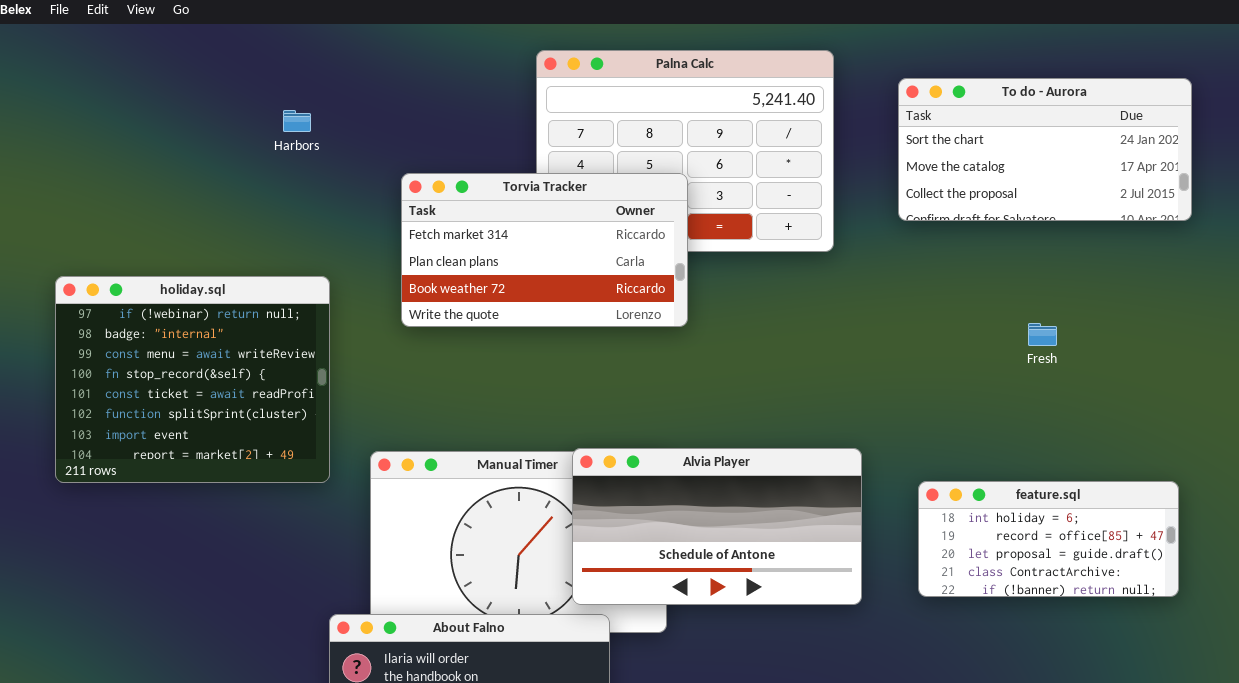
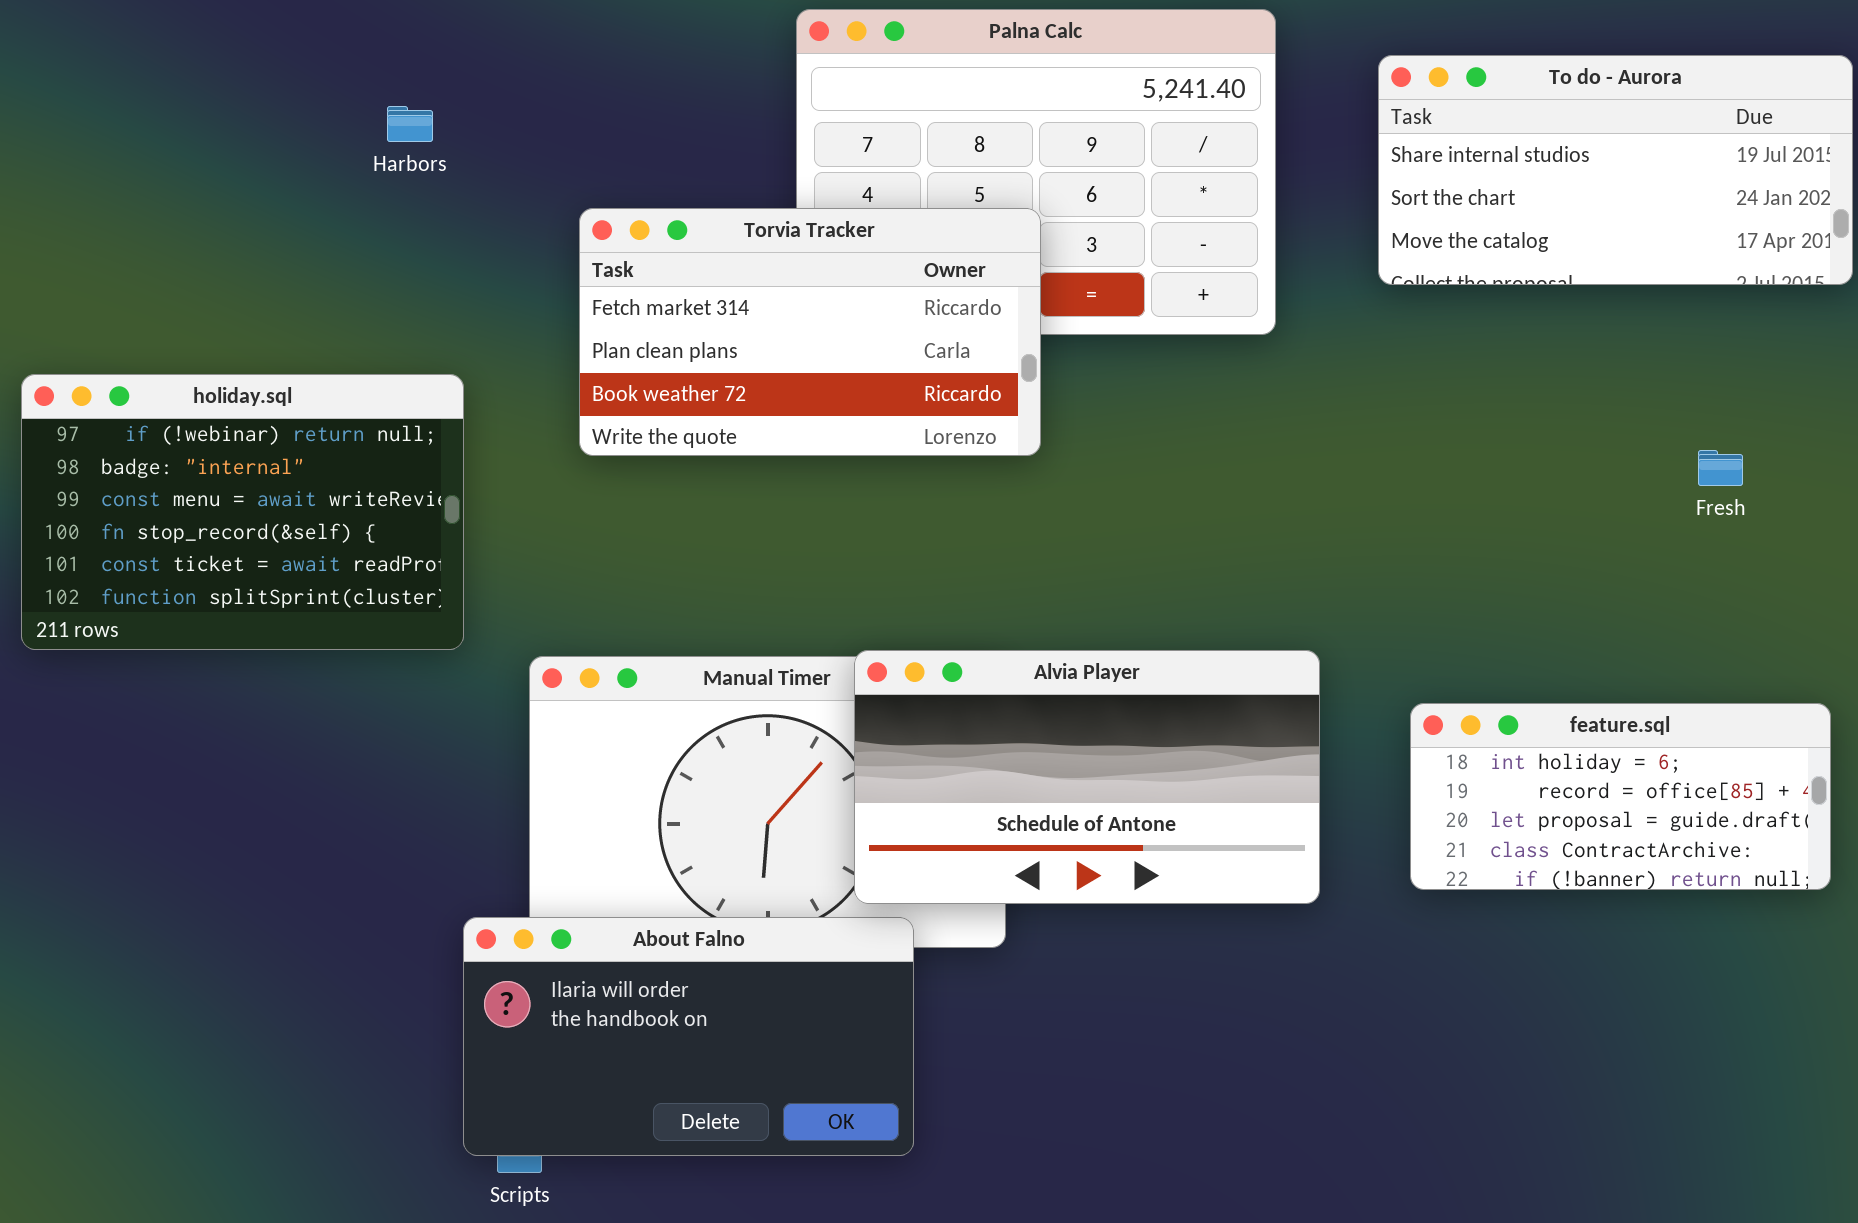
To do - Aurora: [898,78,1192,221] -> [1378,55,1853,285], scrolled up 1 row
holiday.sql: [55,276,330,483] -> [21,374,464,650], resized
Fresh: [1028,323,1057,346] -> [1698,450,1743,486], moved

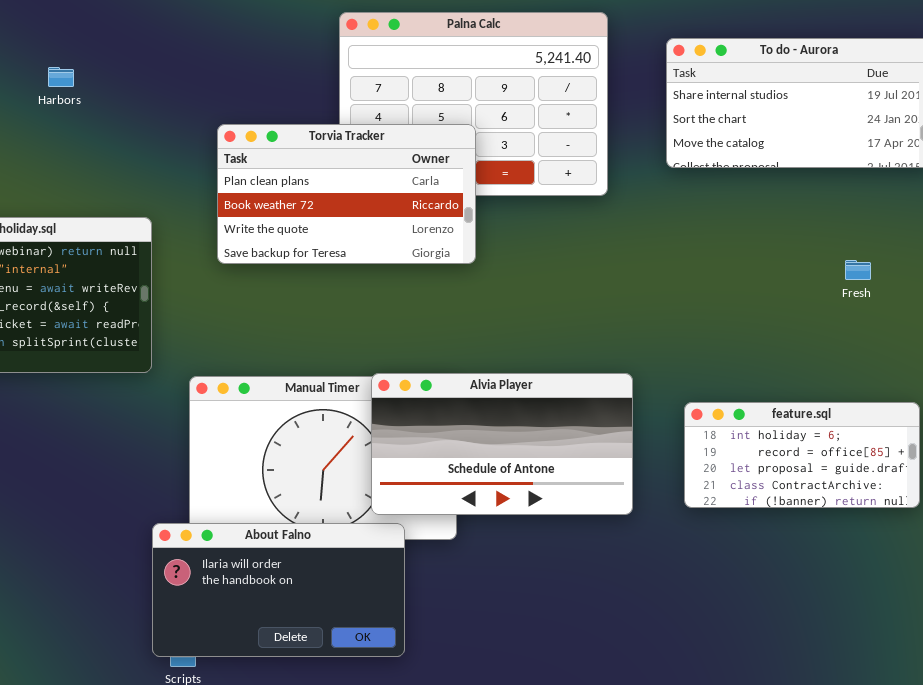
Harbors: [387,106,433,142] -> [48,67,74,87], moved
Torvia Tracker: [579,208,1041,456] -> [217,124,476,264], scrolled down 1 row

